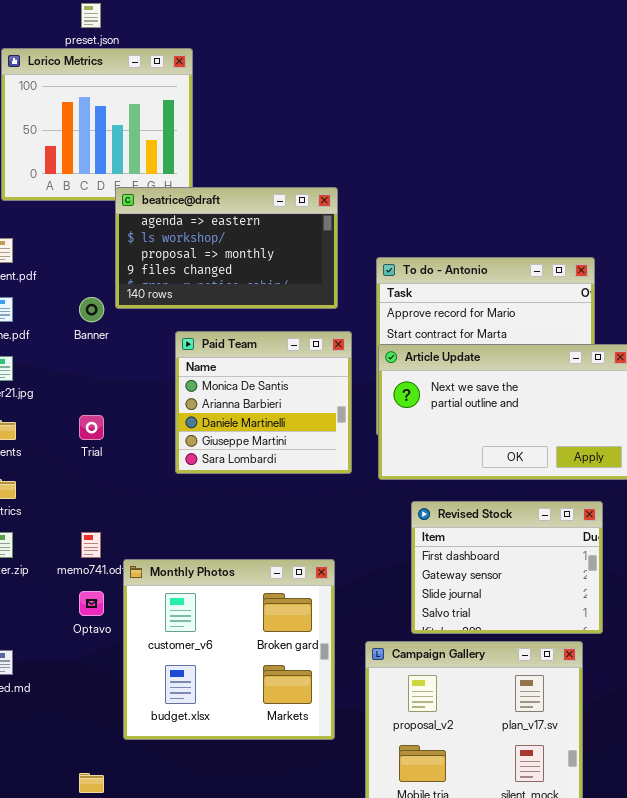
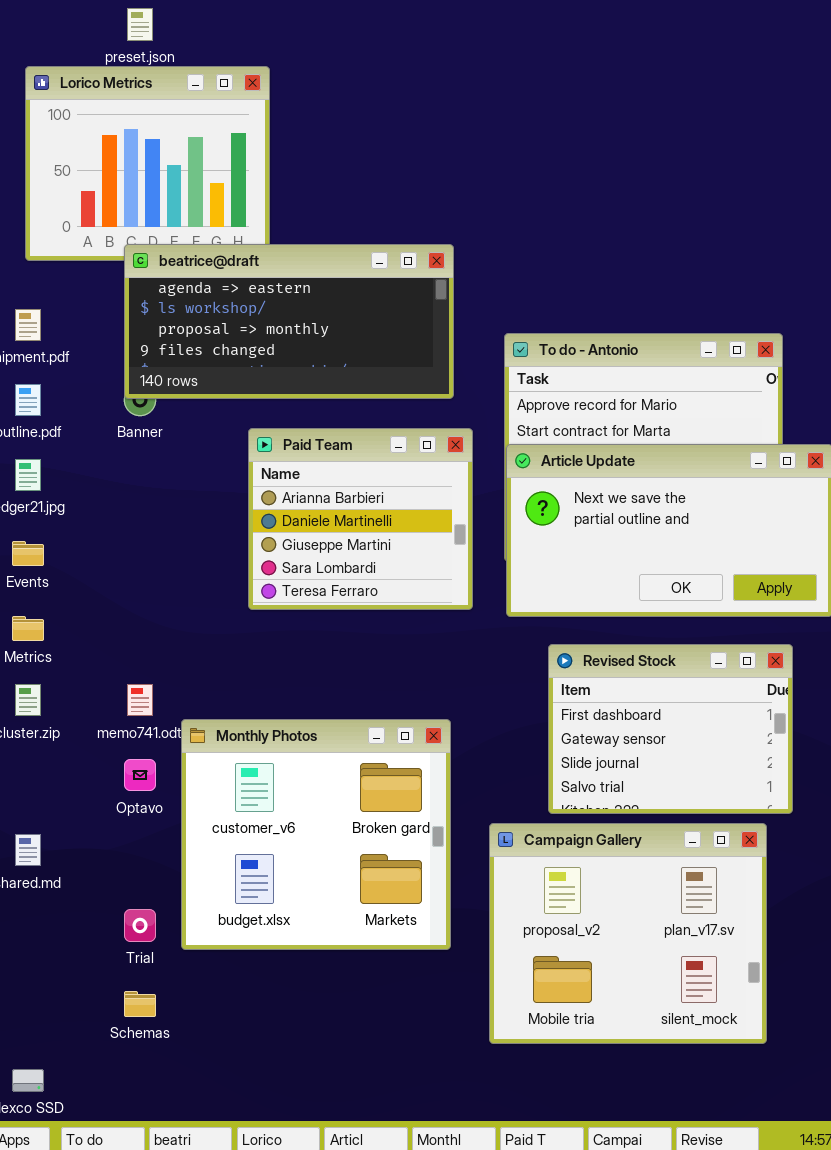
beatrice@draft: [115,187,338,309] -> [124,244,454,399], resized
Paid Team: [175,331,352,474] -> [248,428,473,610], scrolled down 1 row
Trial: [79,415,104,440] -> [124,909,156,942], moved

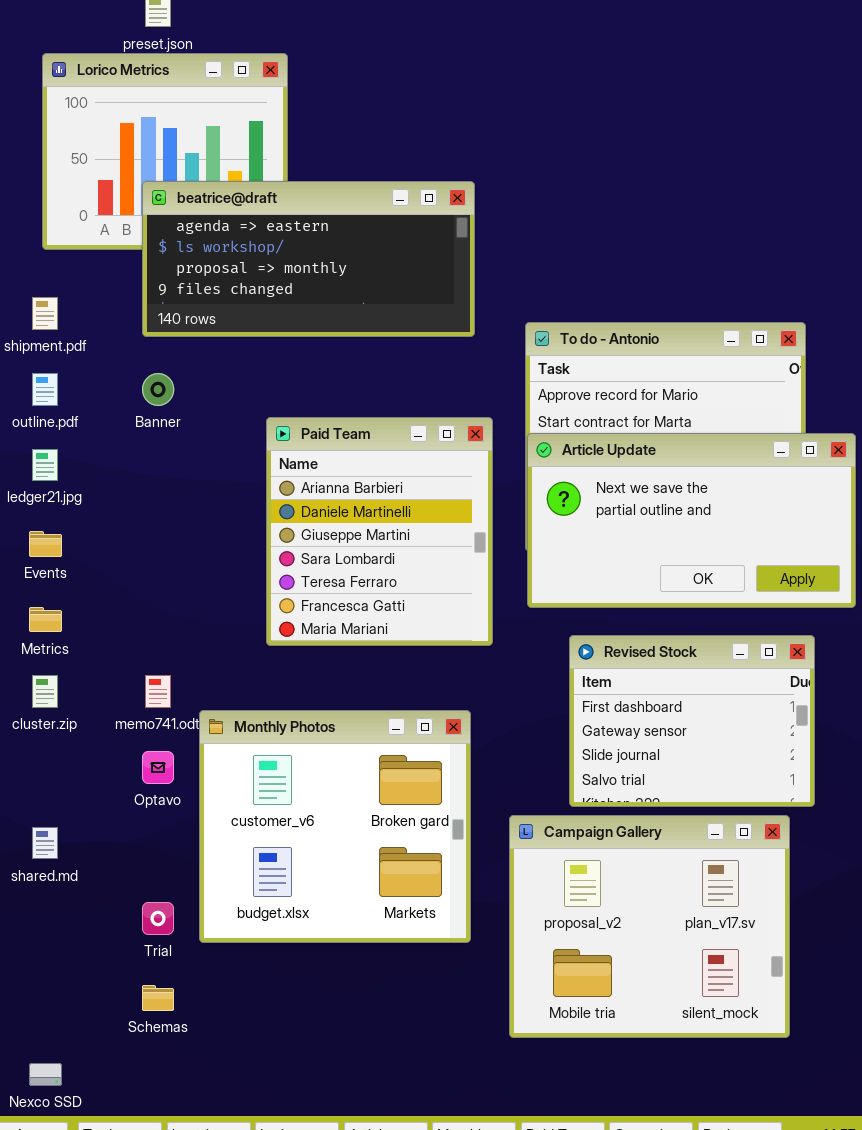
beatrice@draft: [124,244,454,399] -> [142,181,475,337], moved
Paid Team: [248,428,473,610] -> [266,417,493,646], resized

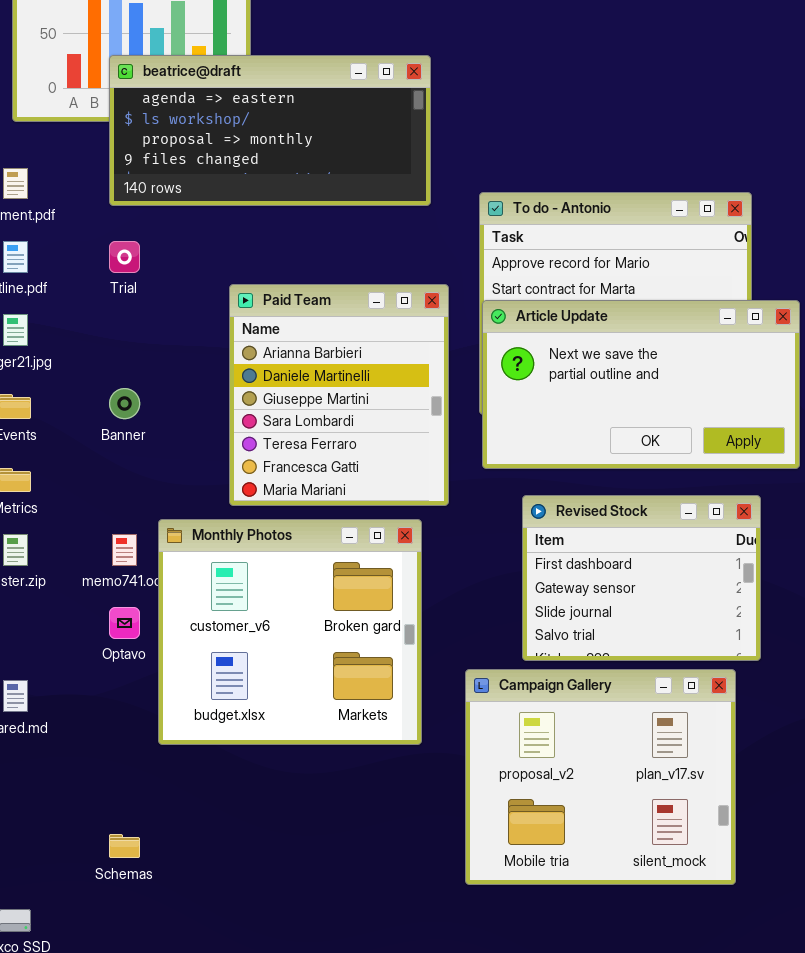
Banner: [142,373,174,406] -> [109,388,140,419], moved
Monthly Photos: [199,710,471,943] -> [158,519,422,745], moved
Trial: [142,902,174,935] -> [109,241,140,273], moved

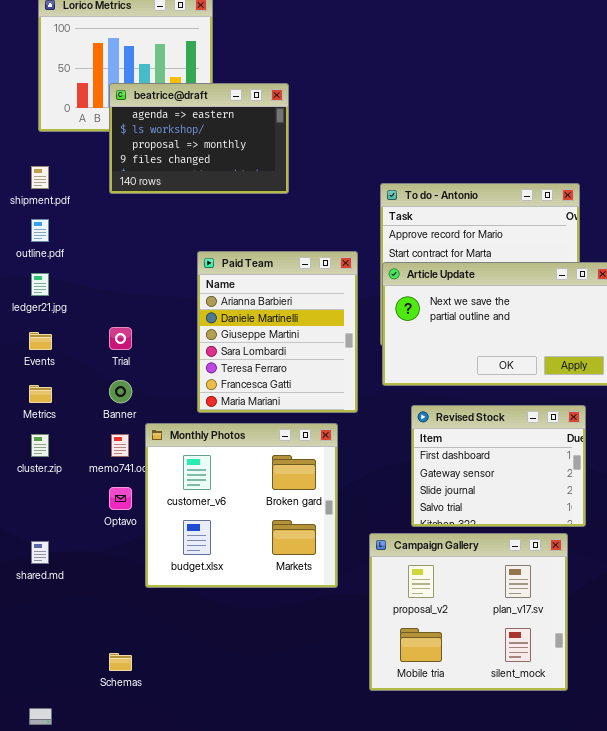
beatrice@draft: [109,55,431,206] -> [109,83,289,194], resized
Trial: [109,241,140,273] -> [109,327,132,350], moved
Banner: [109,388,140,419] -> [109,380,132,403], moved

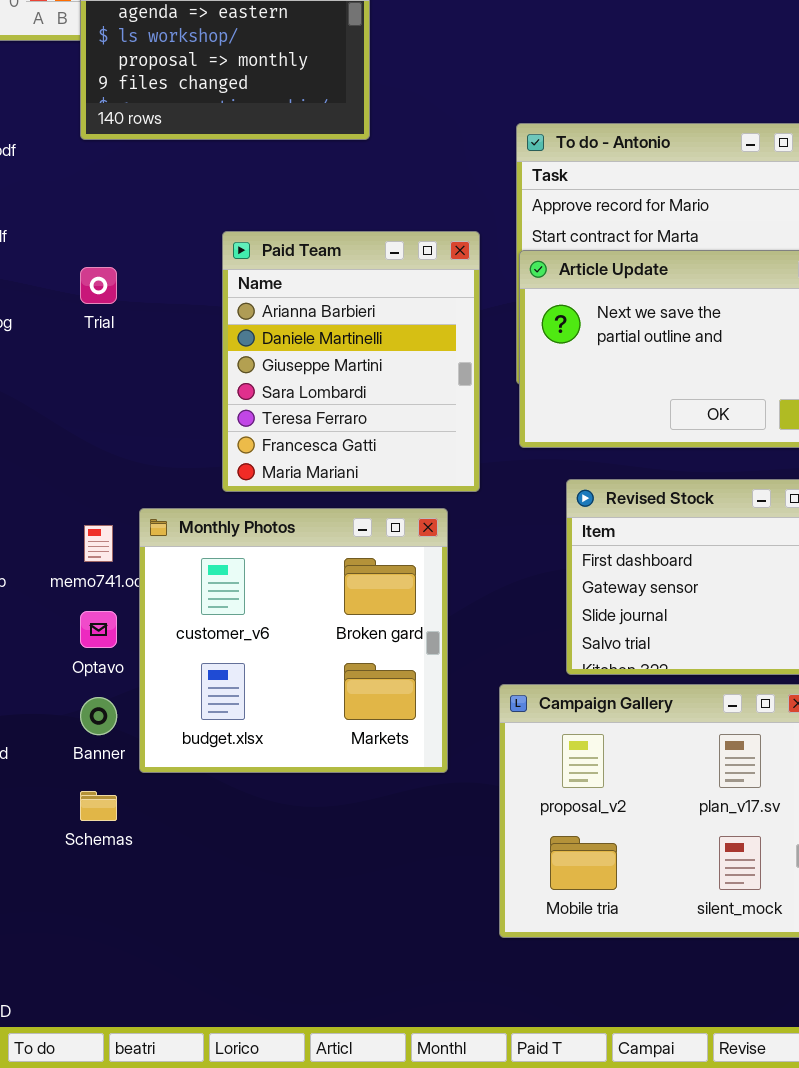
Trial: [109,327,132,350] -> [80,267,117,304], moved
Banner: [109,380,132,403] -> [80,697,117,735], moved
Schemas: [109,653,132,671] -> [80,791,117,821], moved

